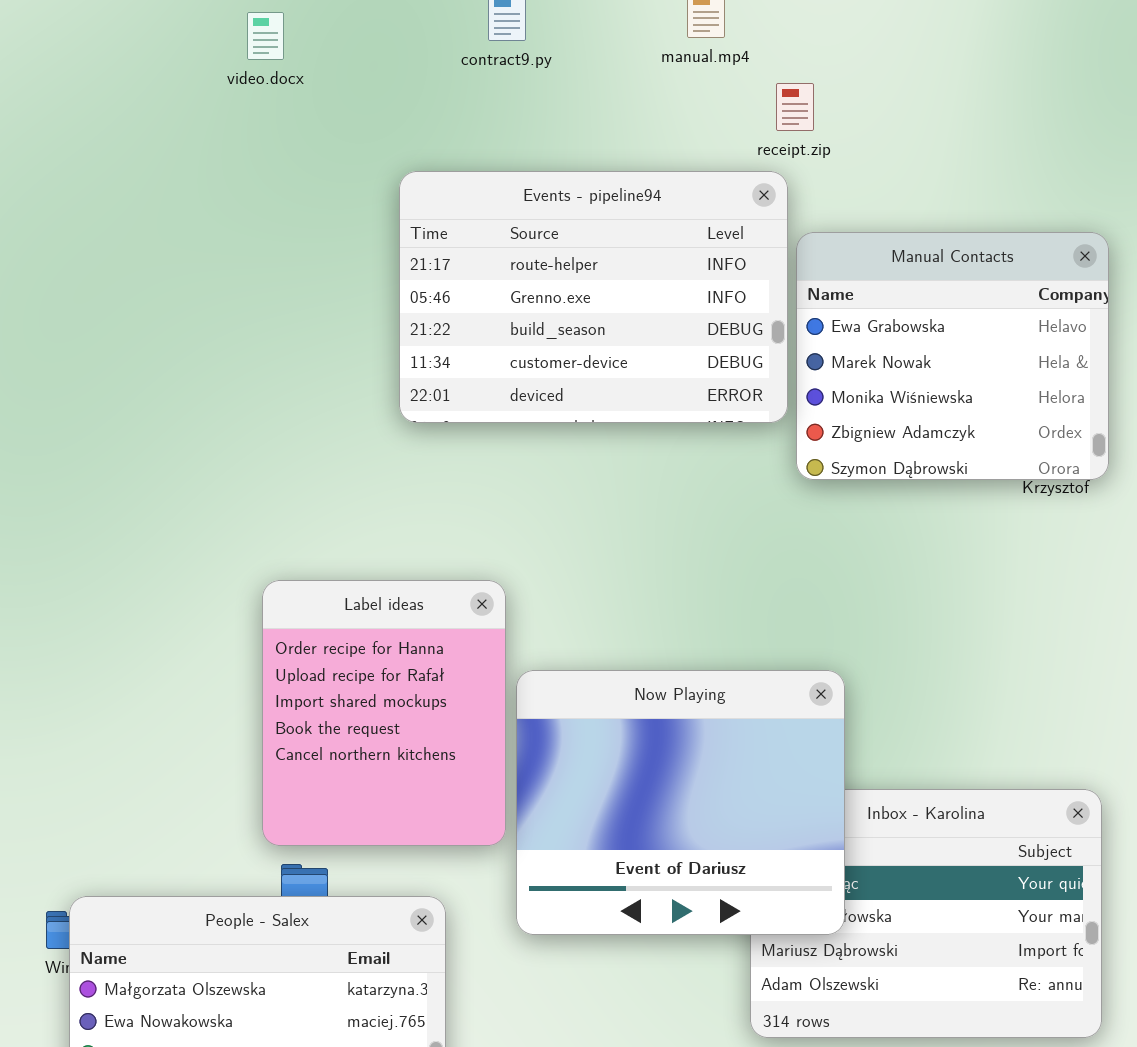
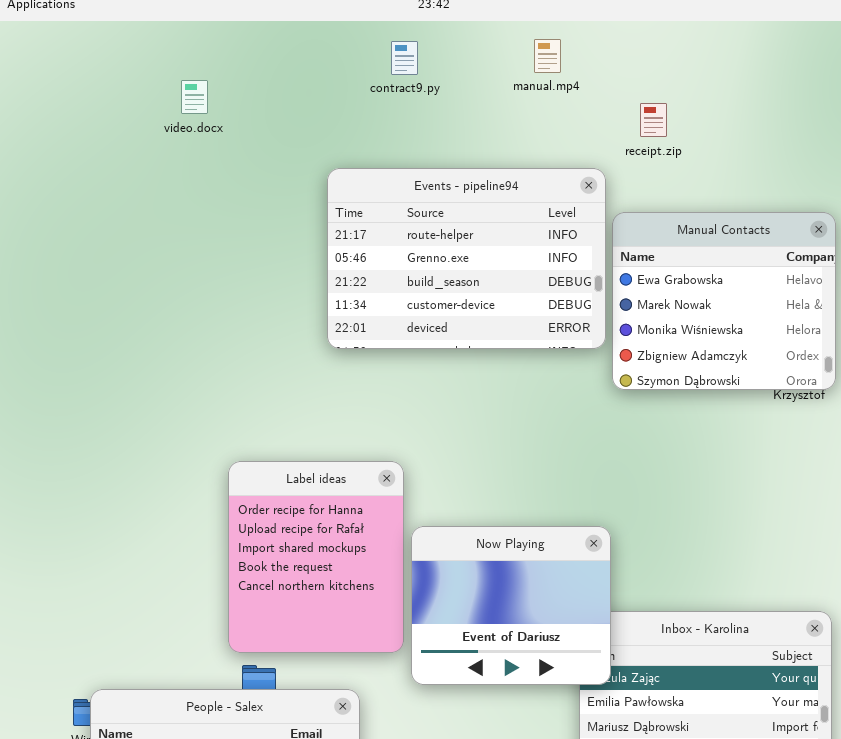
video.docx: [247,12,284,60] -> [181,80,208,114], moved
receipt.zip: [776,83,814,131] -> [640,103,667,137], moved
Now Playing: [516,670,845,935] -> [411,526,611,685], resized

